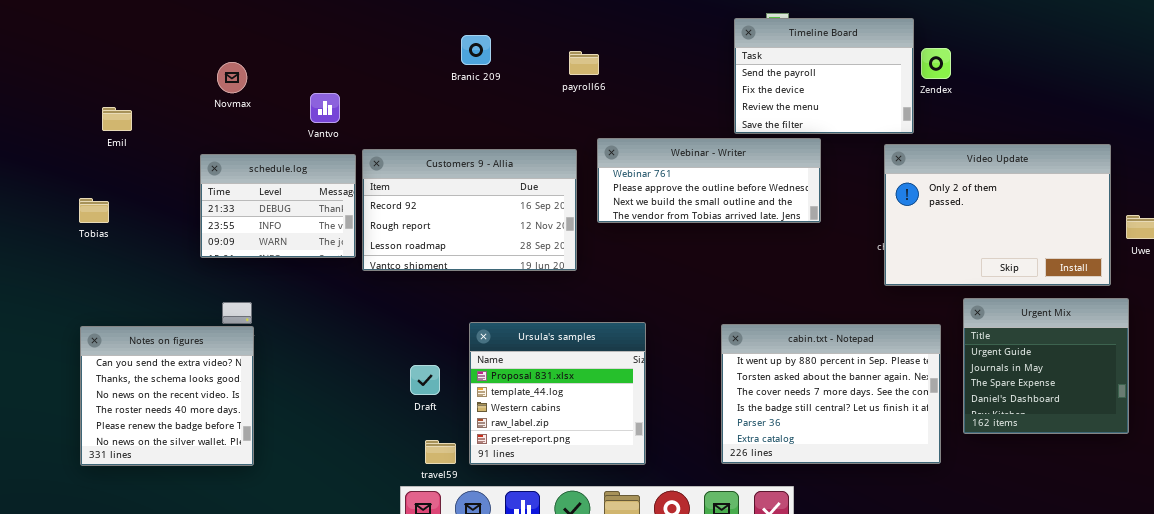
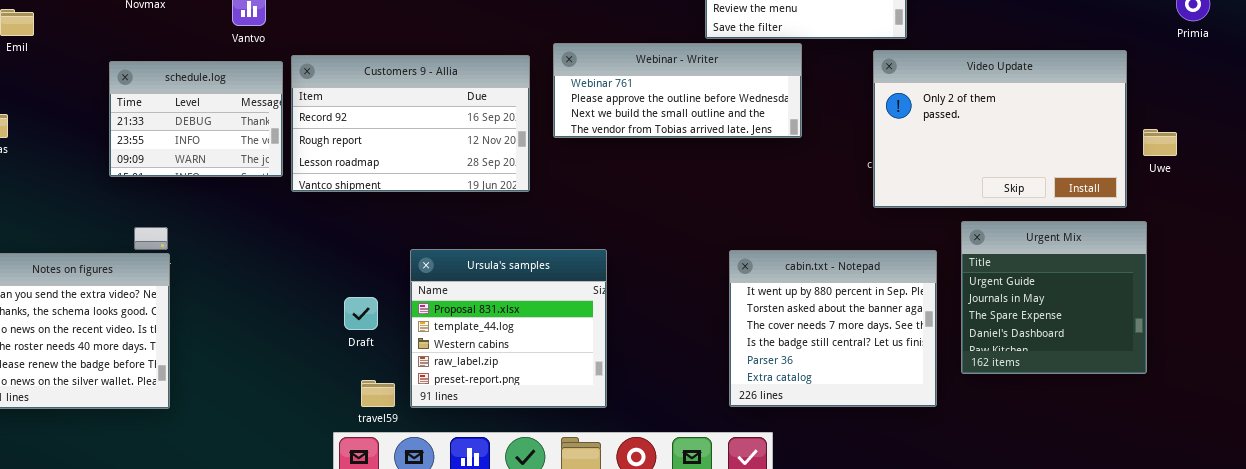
cabin.txt - Notepad: [721,324,941,464] -> [729,250,937,407], resized

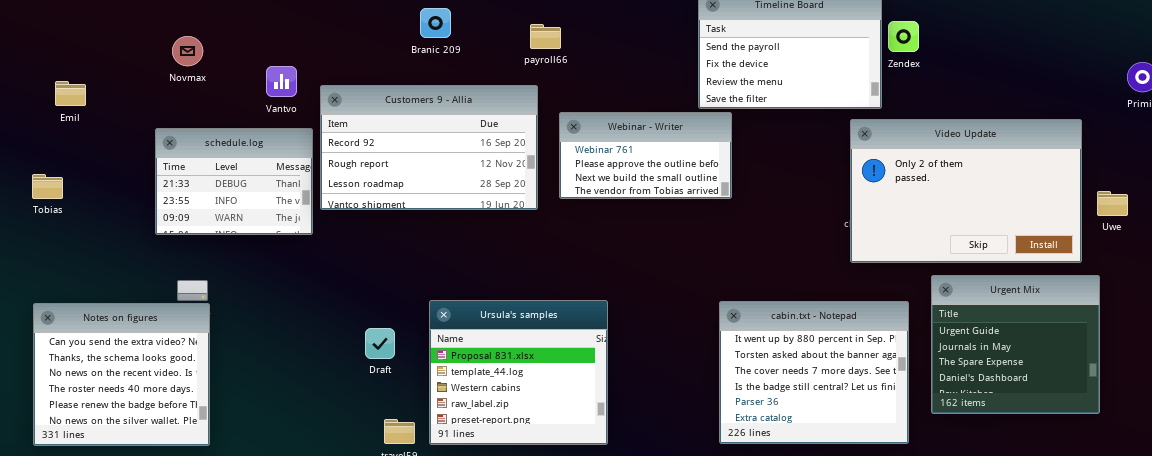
Webinar - Writer: [553,43,802,138] -> [559,112,732,199], resized
Customers 9 - Allia: [291,55,530,192] -> [320,85,538,210], moved
Draft: [344,297,378,330] -> [365,328,395,359], moved

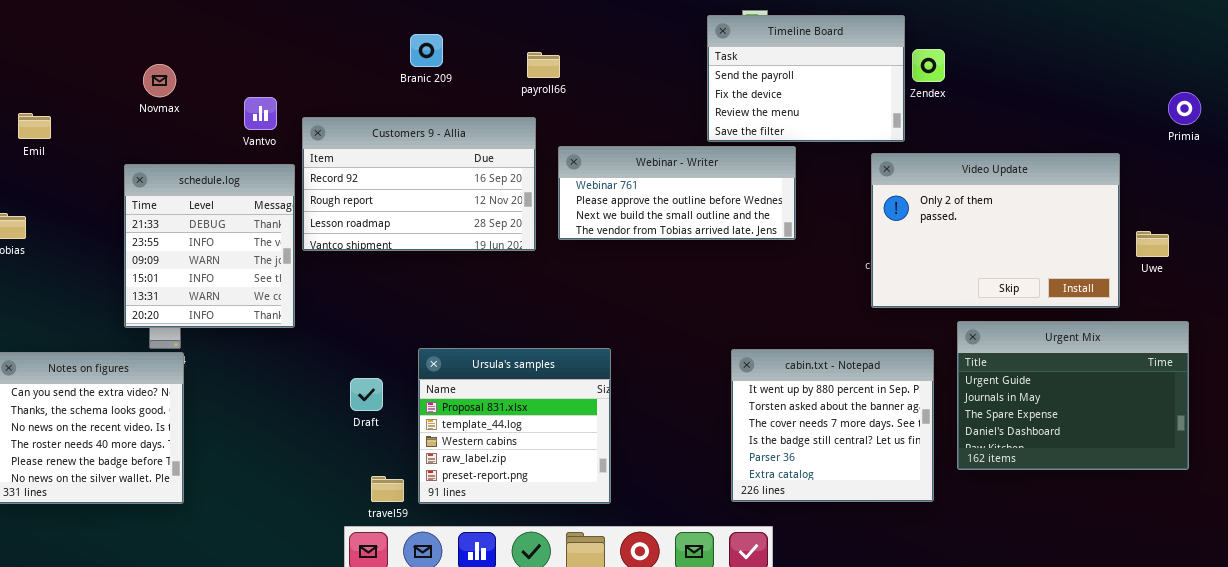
Webinar - Writer: [559,112,732,199] -> [558,146,796,240], resized
schedule.log: [155,128,313,235] -> [124,164,295,328], resized
Urgent Mix: [931,275,1100,414] -> [957,321,1189,470], resized

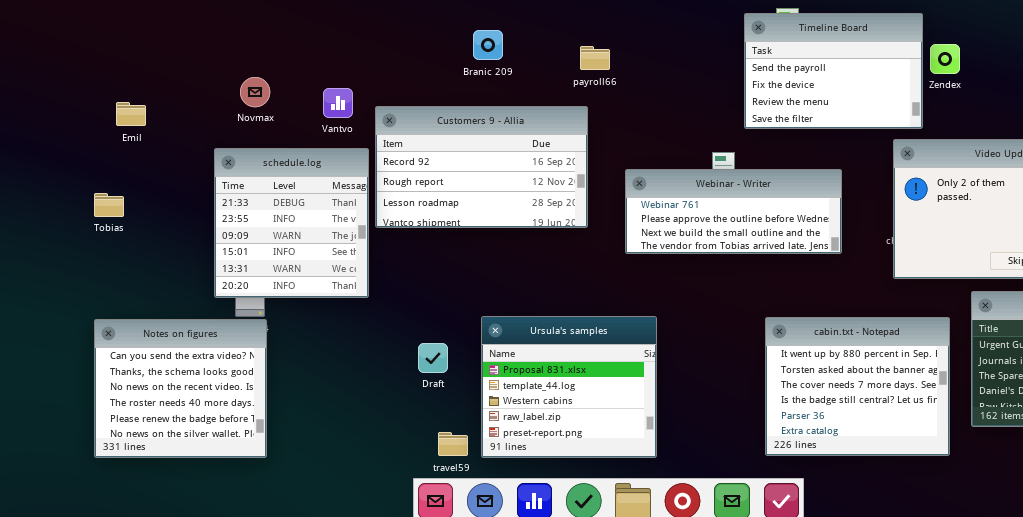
Novmax: [143,64,176,97] -> [240,77,270,107], moved
Webinar - Writer: [558,146,796,240] -> [625,169,842,254], moved

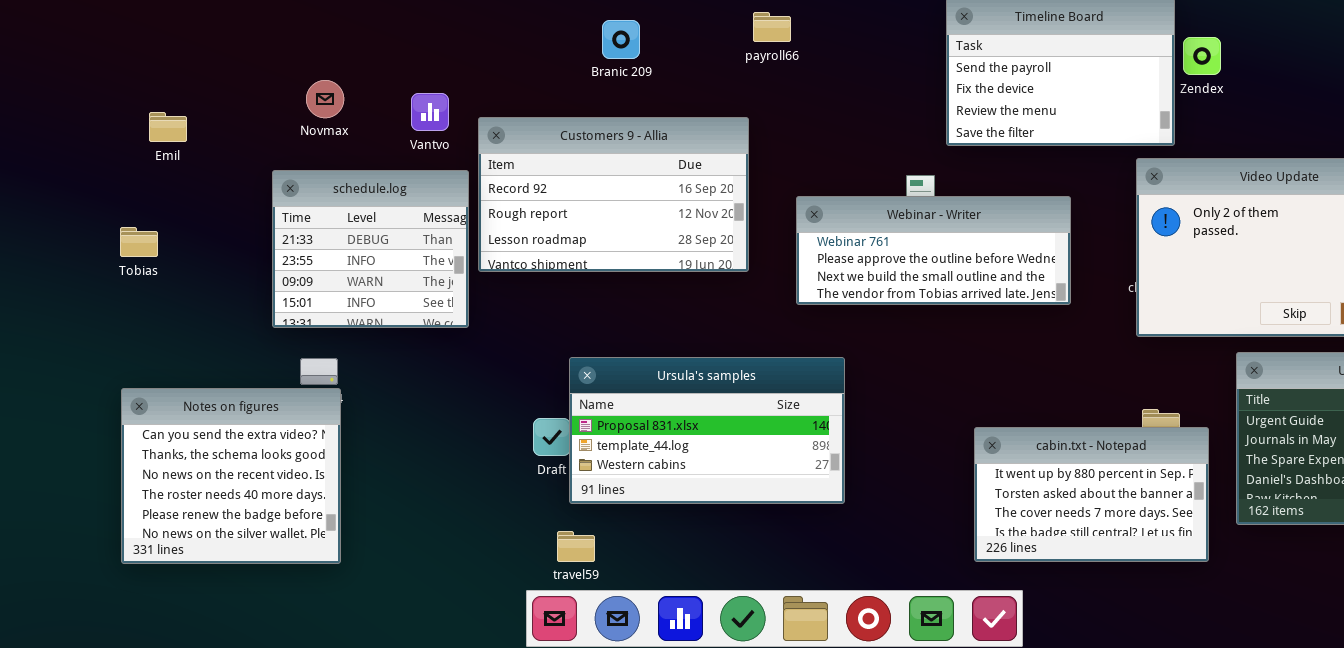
payroll66: [580,46,610,70] -> [753,12,791,42], moved
schedule.log: [214,148,369,298] -> [272,170,469,328], resized
Ursula's samples: [481,316,657,458] -> [569,357,845,504], moved, resized
cabin.txt - Notepad: [765,317,950,456] -> [974,427,1209,562], resized

